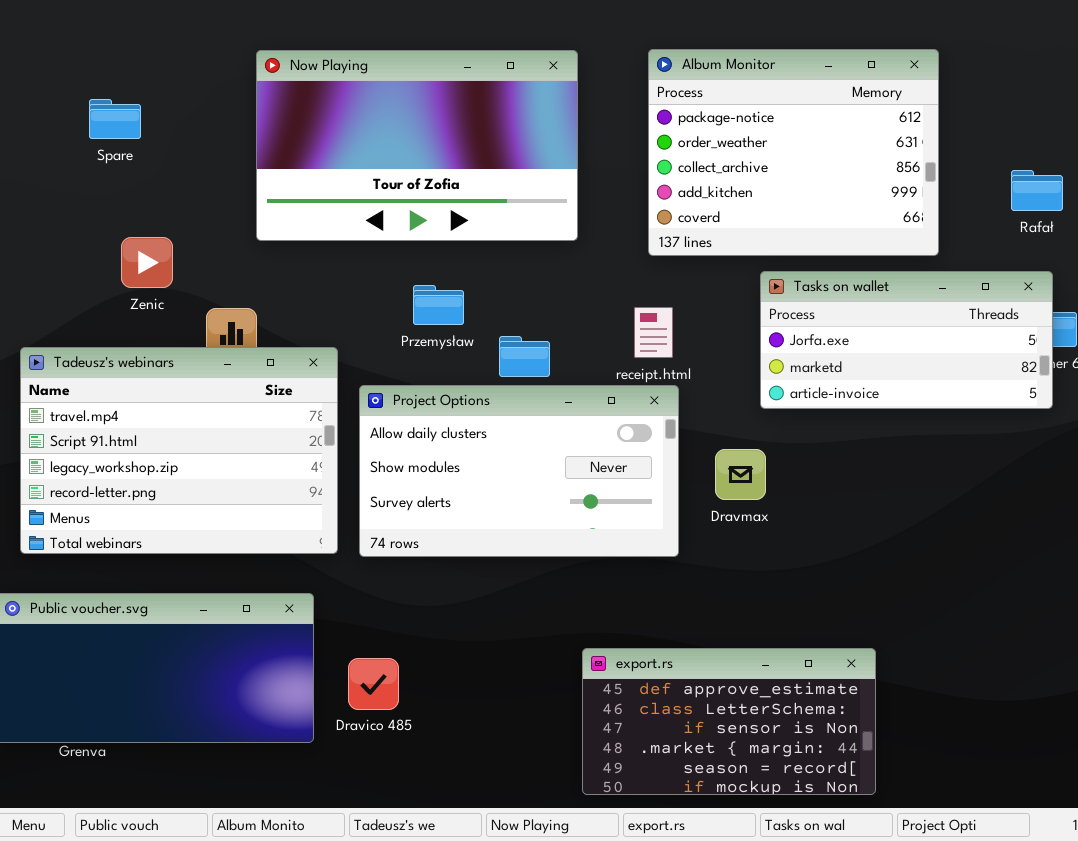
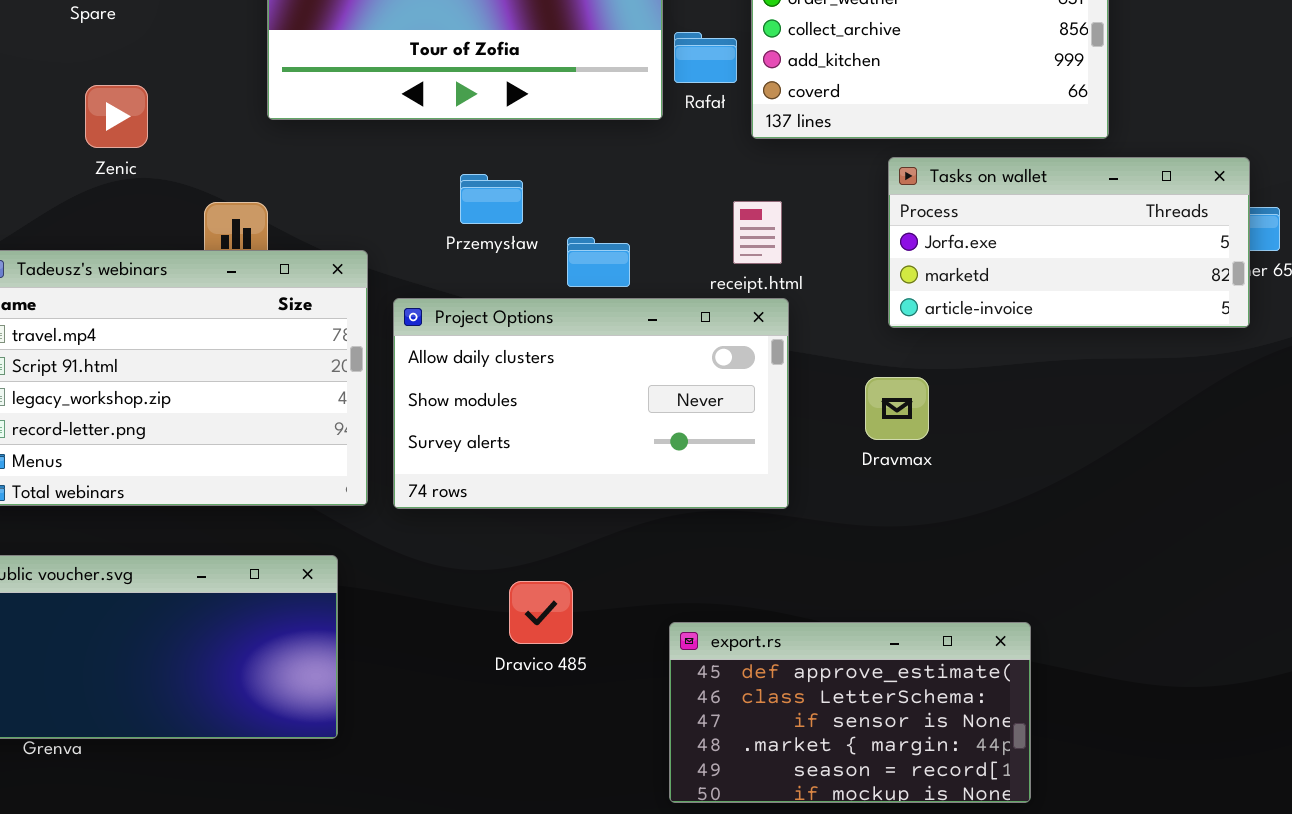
Rafał: [1011,170,1063,211] -> [674,32,737,83], moved
Zenic: [121,237,173,288] -> [85,85,148,148], moved
Dravmax: [715,449,766,500] -> [865,377,929,440], moved
Dravico 485: [348,658,399,710] -> [509,581,573,644], moved

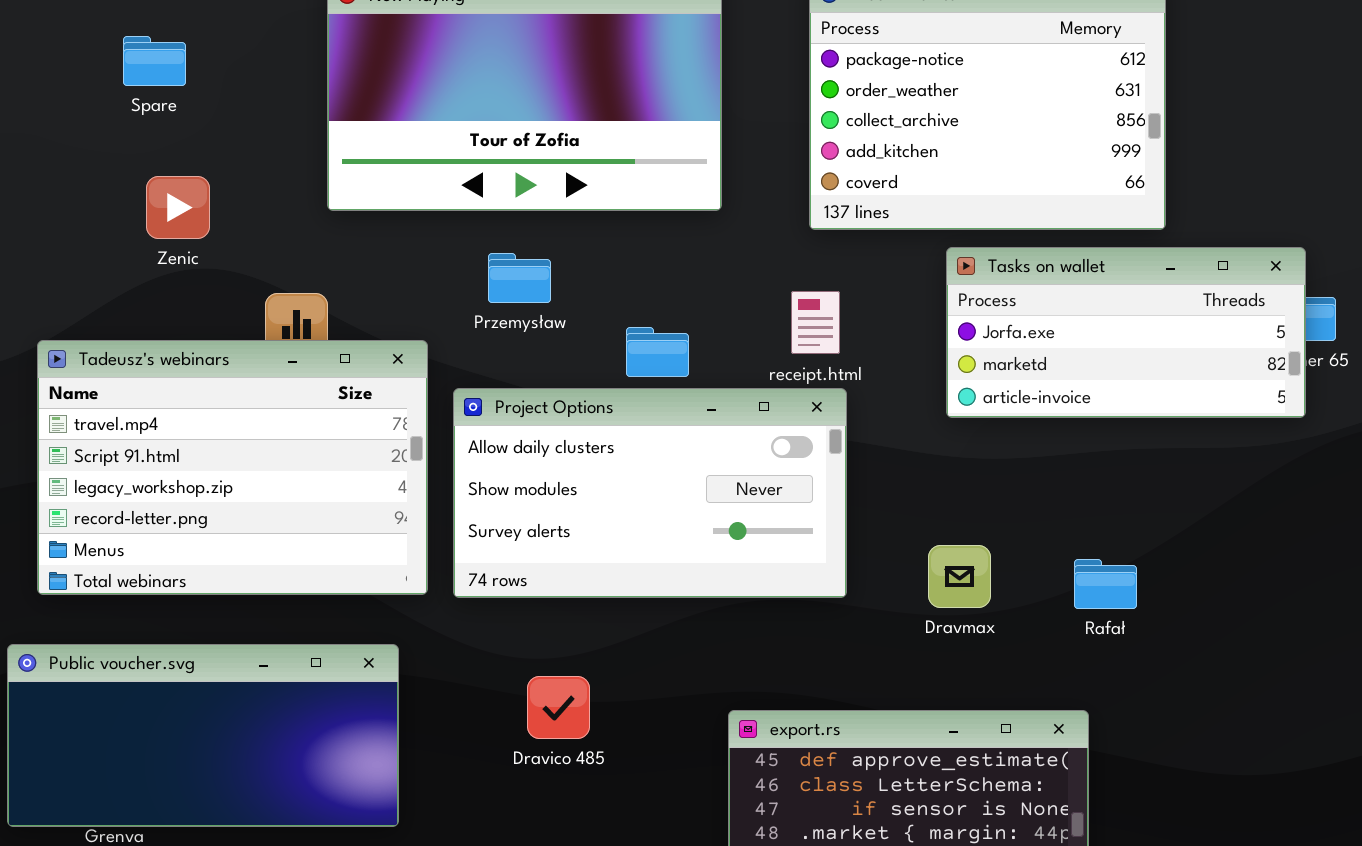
Rafał: [674,32,737,83] -> [1074,559,1137,609], moved
Przemysław: [460,174,523,224] -> [488,253,551,303], moved
Dravmax: [865,377,929,440] -> [928,545,991,608], moved
Dravico 485: [509,581,573,644] -> [527,676,590,739], moved

